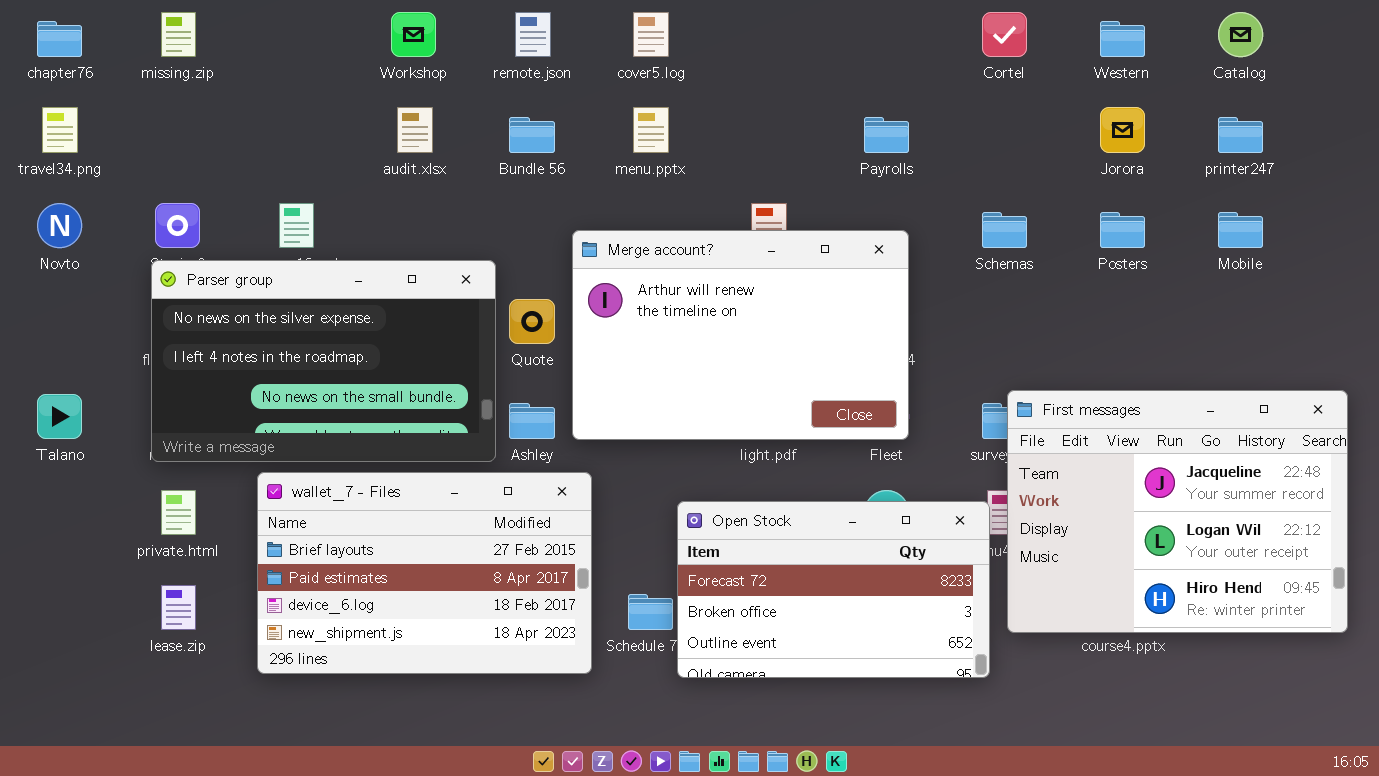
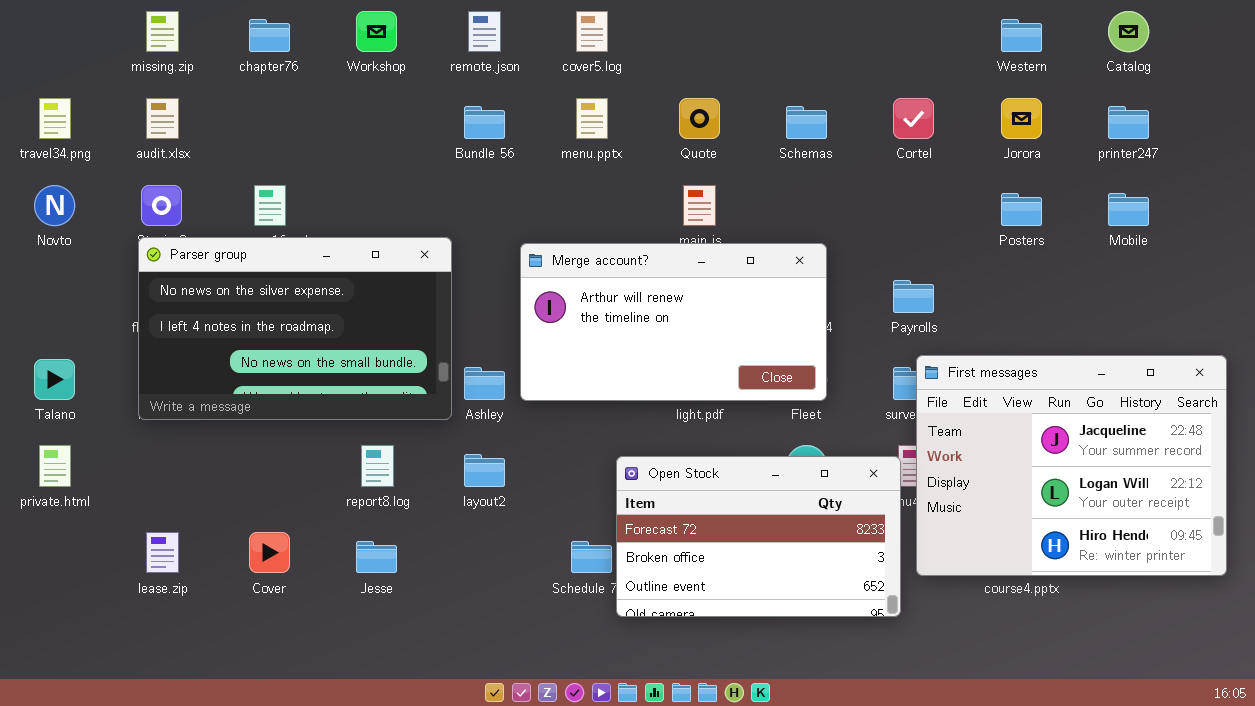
Cortel: [982,12,1027,57] -> [893,98,934,139], moved
chapter76: [37,21,82,57] -> [249,19,290,52], moved
audit.xlsx: [397,107,433,153] -> [146,98,179,139], moved
Payrolls: [864,117,909,153] -> [893,280,934,313], moved
Schemas: [982,212,1027,248] -> [786,106,827,139], moved
Merge account?: [572,230,909,440] -> [520,243,827,401], resized
Quote: [509,299,555,344] -> [679,98,720,139], moved
wallet_7 - Files: [257,472,592,674] -> none, closed
private.html: [161,490,196,535] -> [39,445,71,487], moved

